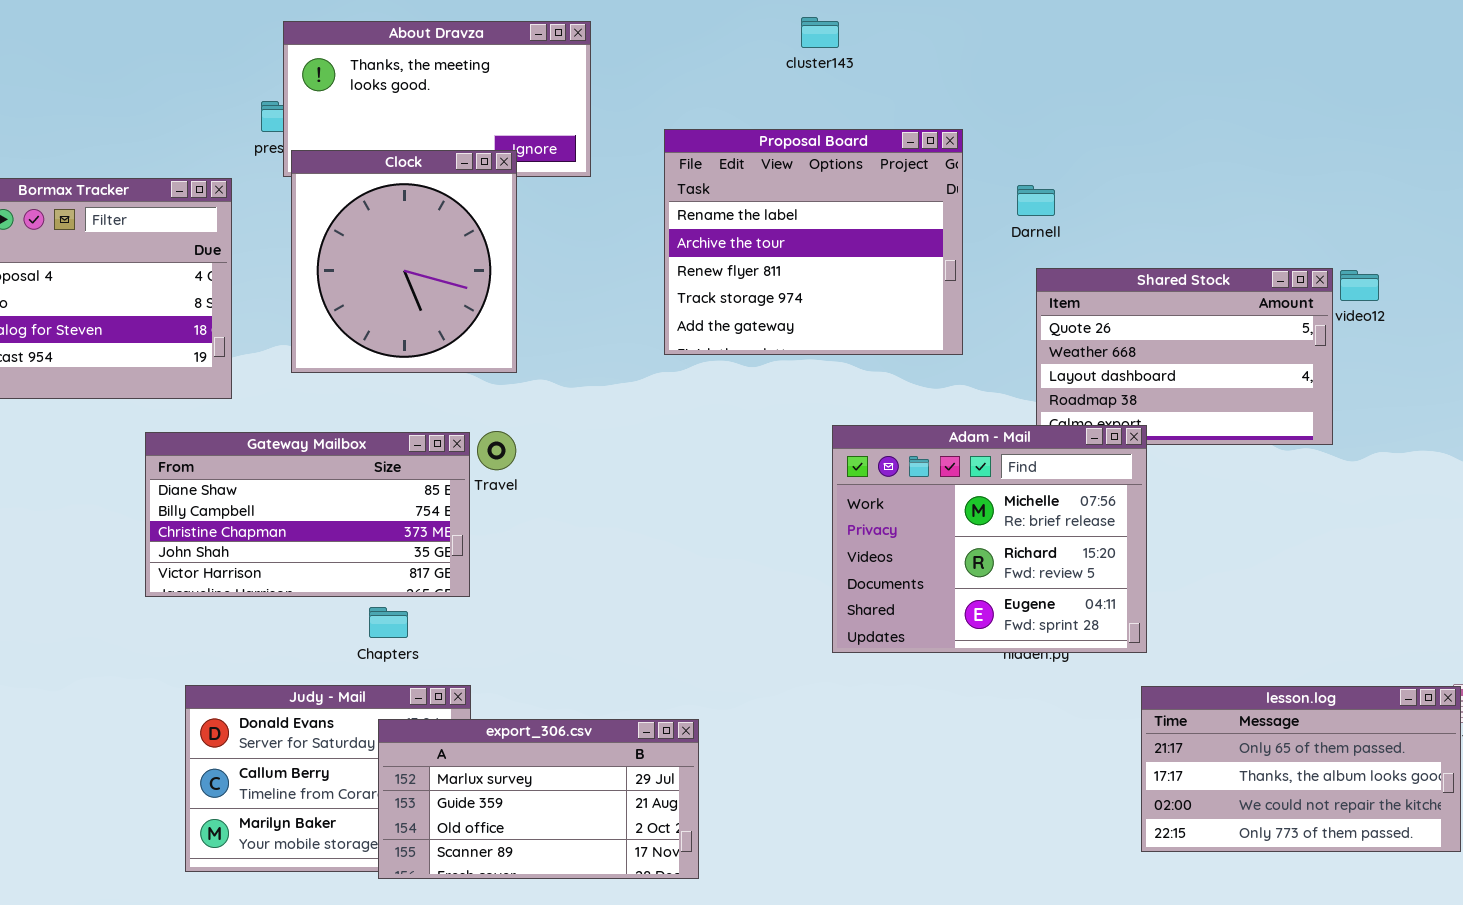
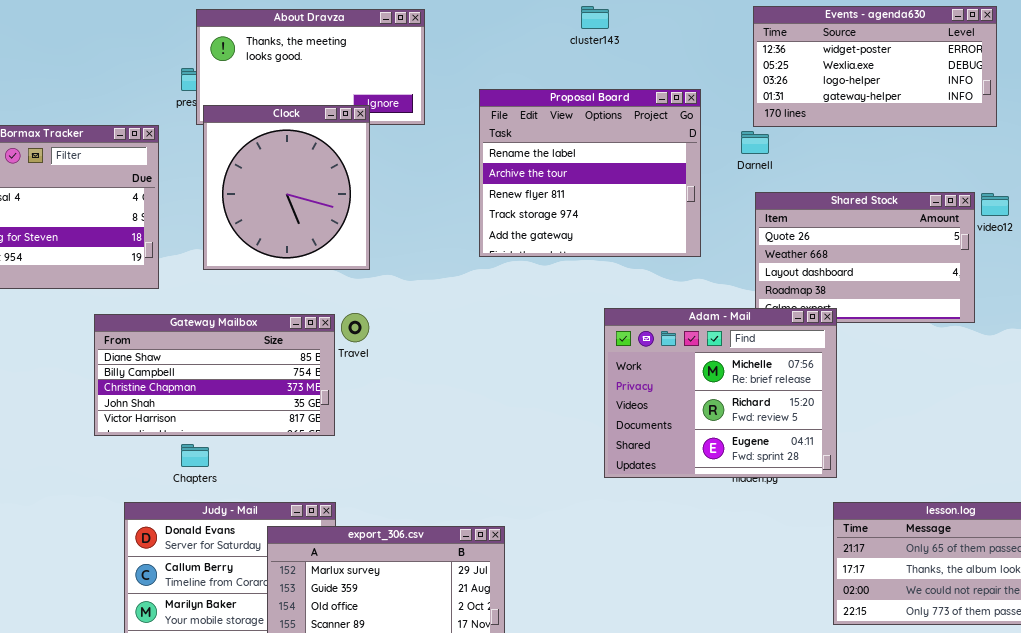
Events - agenda630: none -> [753,6,997,127], opened
Chapters: [369,607,408,638] -> [181,444,209,467], moved

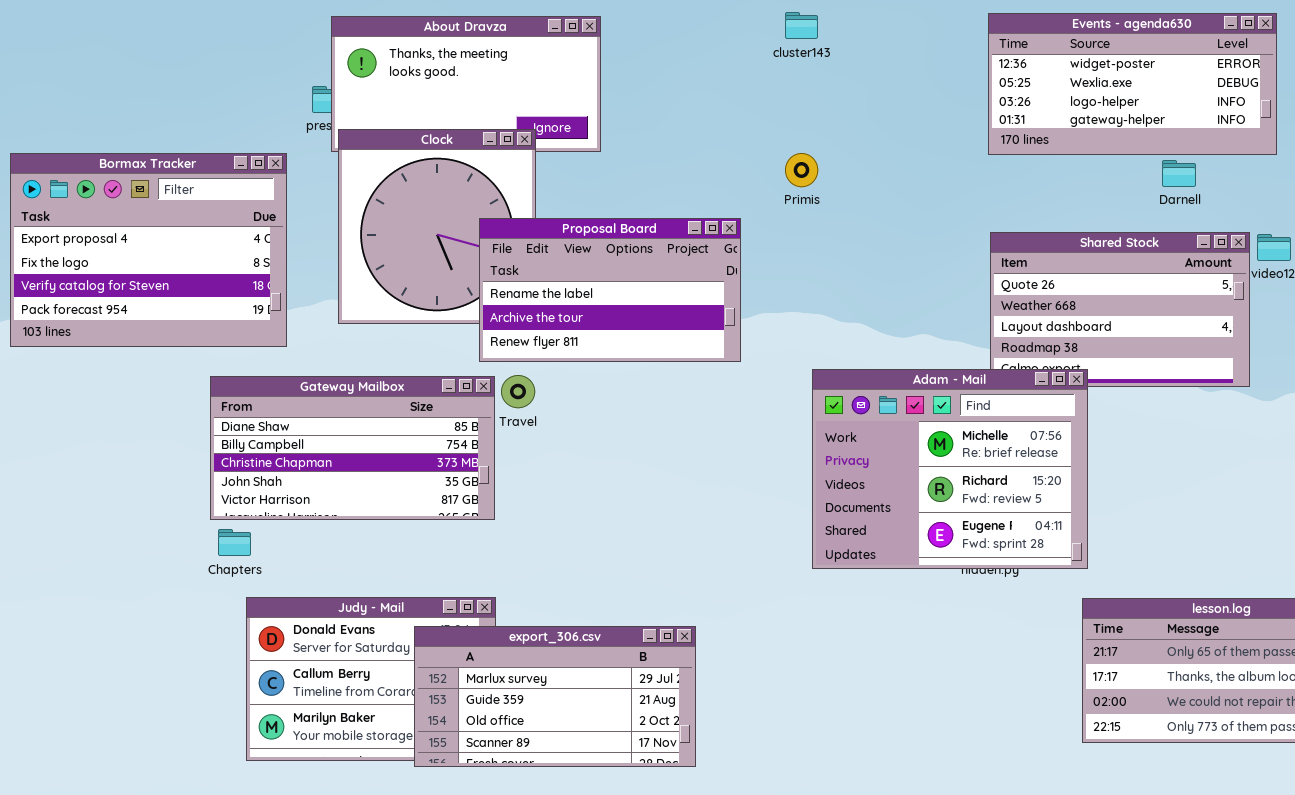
Proposal Board: [479,89,701,257] -> [479,218,741,362], moved, resized
Darnell: [741,131,769,154] -> [1162,160,1196,187], moved
Chapters: [181,444,209,467] -> [218,529,251,556], moved

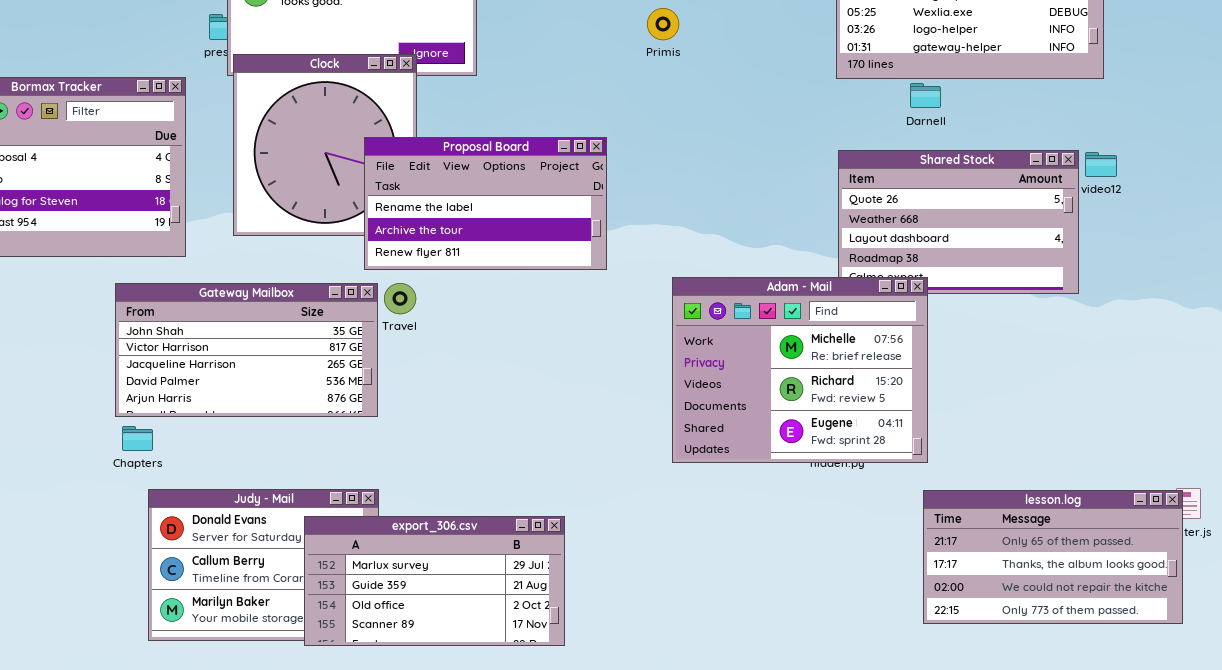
Primis: [785,153,818,187] -> [647,8,679,40], moved
Darnell: [1162,160,1196,187] -> [910,83,941,108], moved
Gateway Mailbox: [210,376,495,520] -> [115,283,378,417], scrolled down 3 rows

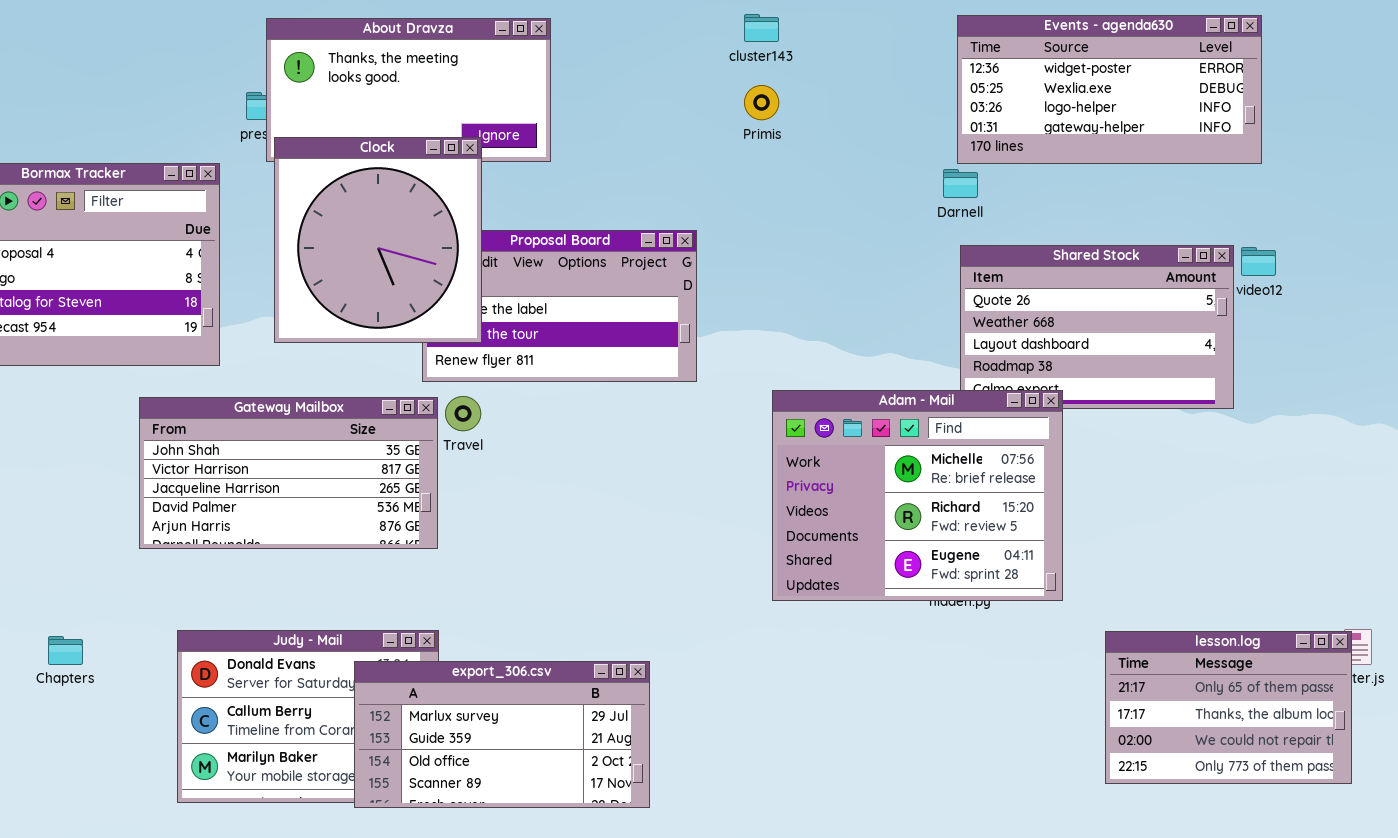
Clock: [233,54,417,236] -> [274,137,482,343], raised
Darnell: [910,83,941,108] -> [943,169,978,198], moved
Chapters: [122,426,153,451] -> [48,636,83,665], moved
lesson.log: [923,490,1183,624] -> [1105,631,1352,784], resized

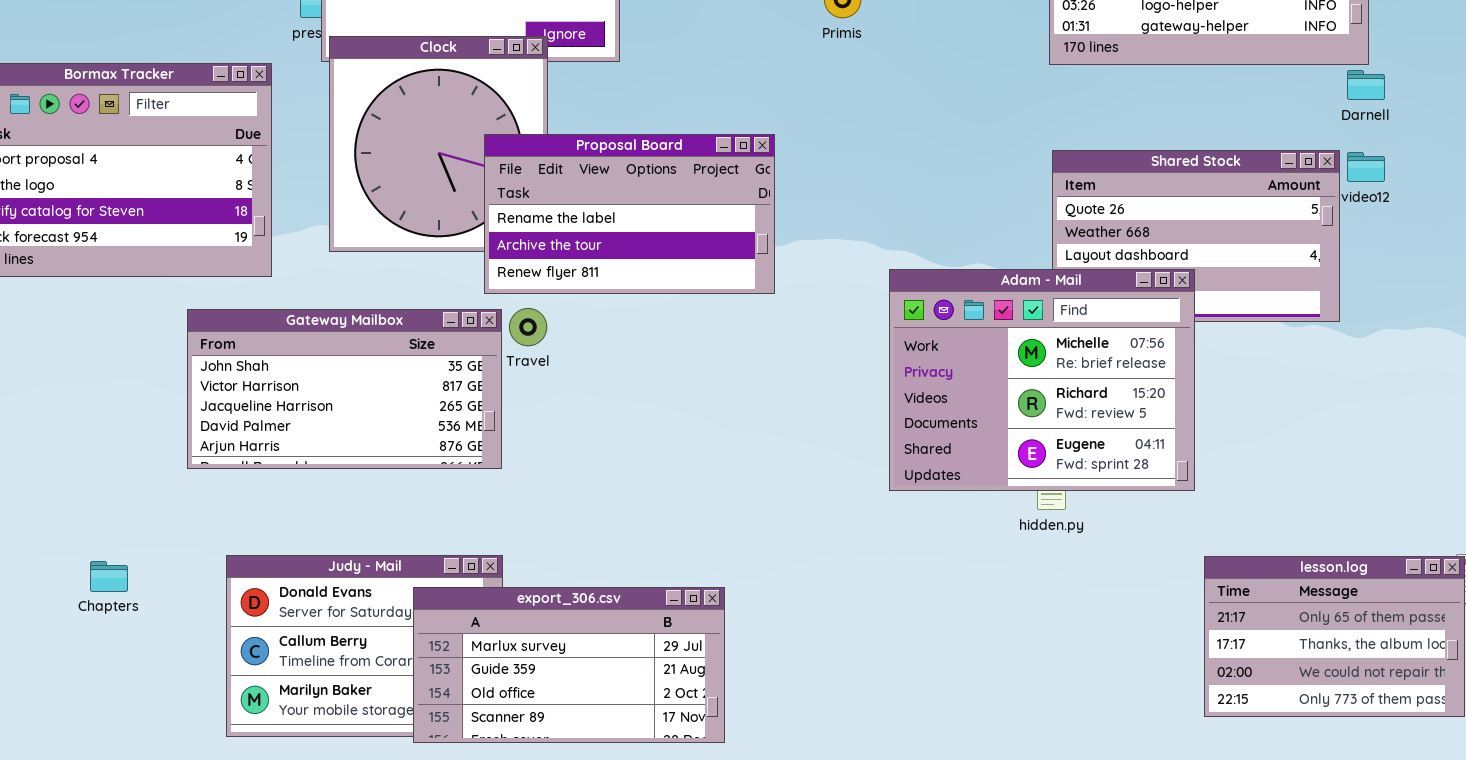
Darnell: [943,169,978,198] -> [1347,70,1385,100], moved
Proposal Board: [422,230,697,382] -> [484,134,775,294], raised
Adam - Mail: [772,390,1063,601] -> [889,269,1195,491], moved

